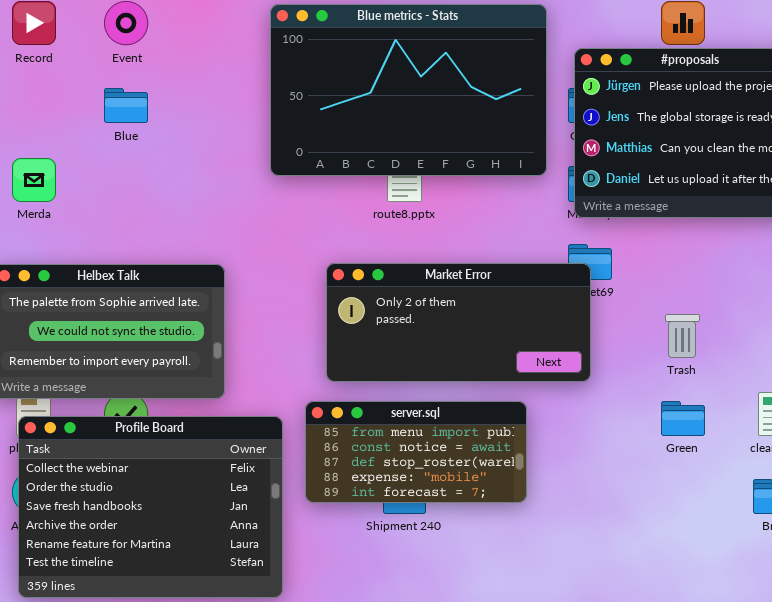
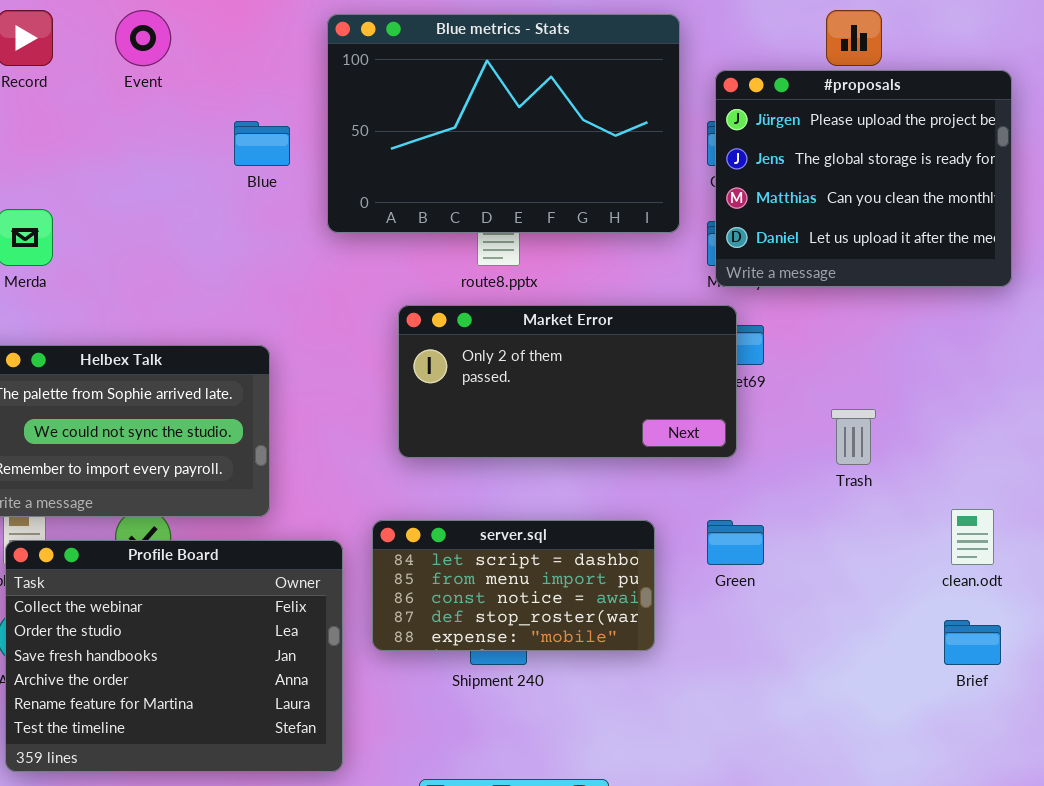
Blue: [104,88,148,123] -> [234,121,290,166], moved
Market Error: [326,263,591,382] -> [398,305,737,458], moved
server.sql: [305,401,527,503] -> [372,520,655,651], scrolled up 1 row
Green: [661,401,705,436] -> [707,520,764,565], moved

